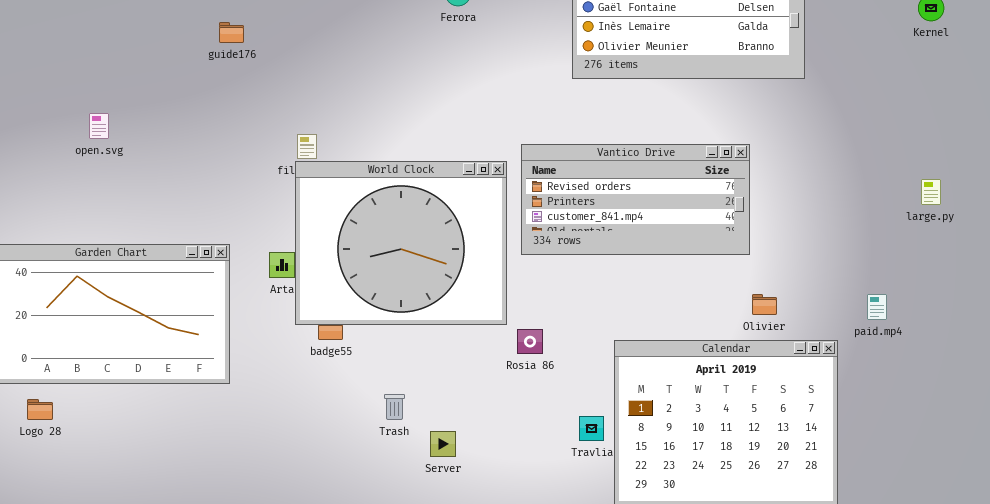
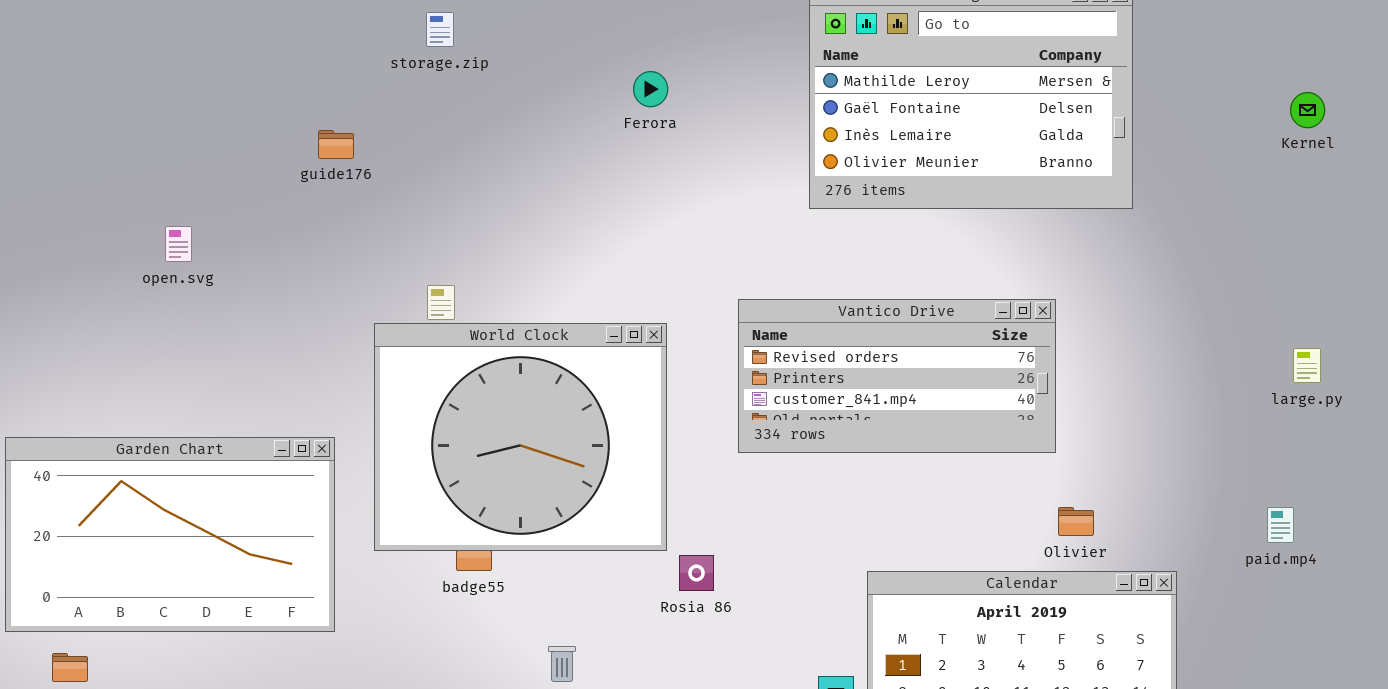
open.svg: [89,113,109,139] -> [165,226,192,262], moved
World Clock: [295,161,507,325] -> [374,323,667,551], moved
paid.mp4: [867,294,887,320] -> [1267,507,1294,543], moved
Rosia 86: [517,329,543,354] -> [679,555,714,591], moved

